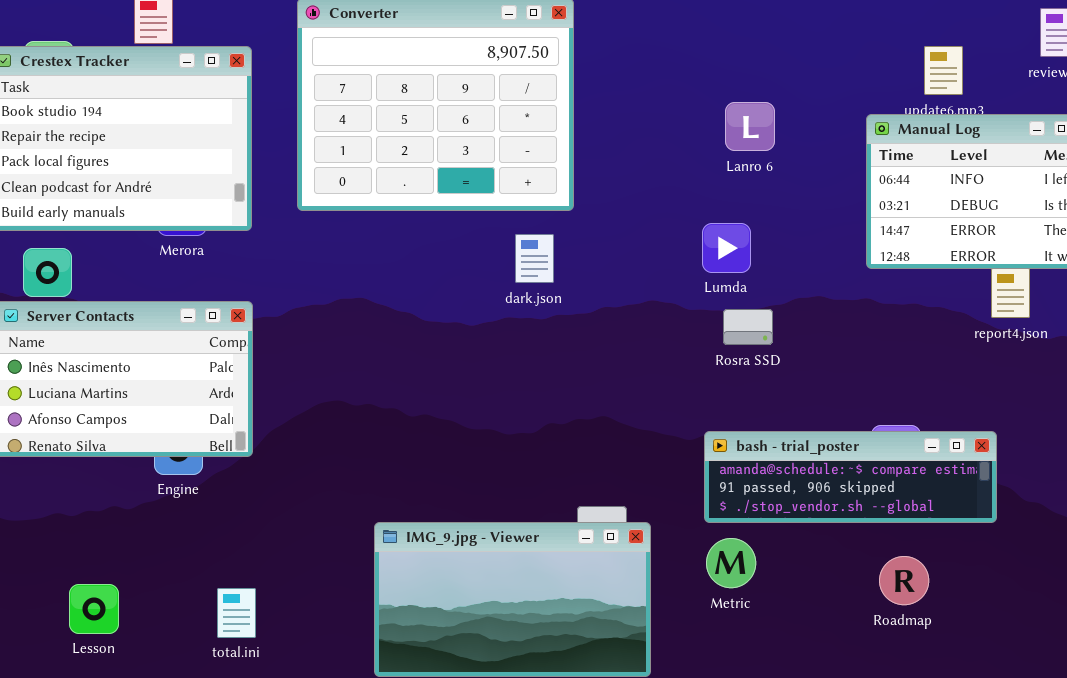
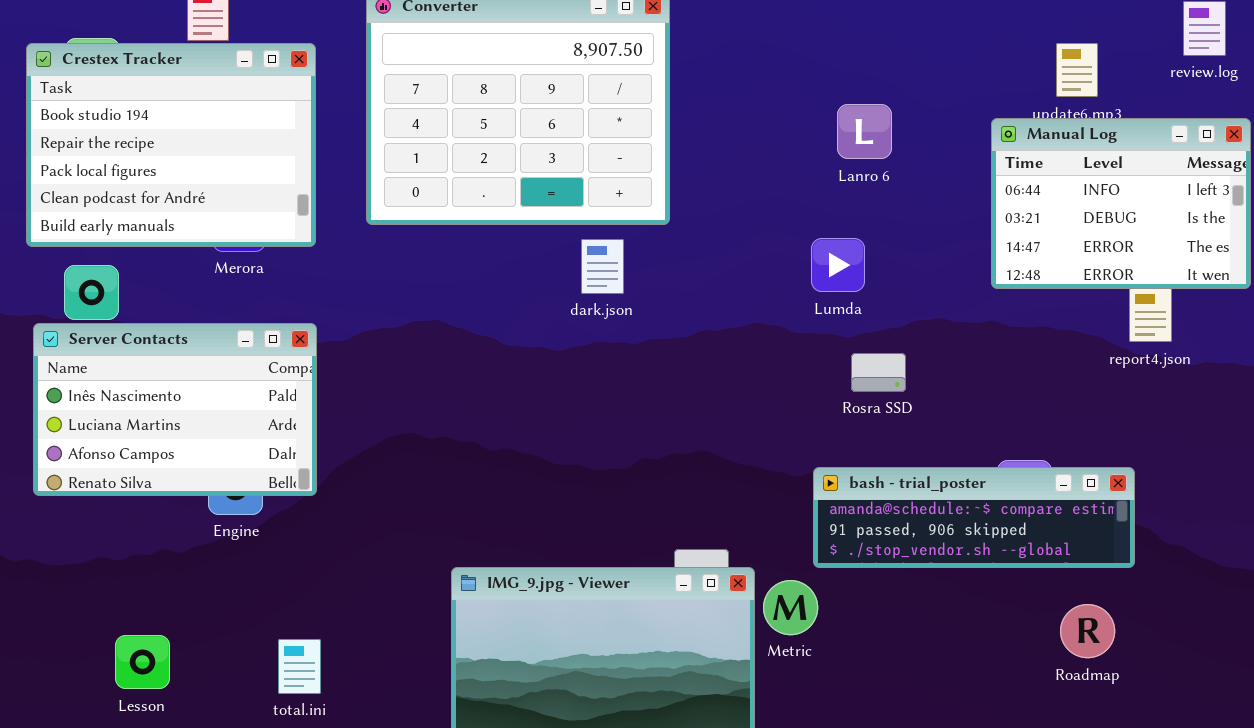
dark.json: [515,234,554,283] -> [581,239,624,294], moved
Rosra SSD: [723,309,773,345] -> [851,353,906,392], moved
Metric: [706,538,756,588] -> [763,580,818,635], moved
Roadmap: [879,556,929,605] -> [1060,604,1115,658], moved

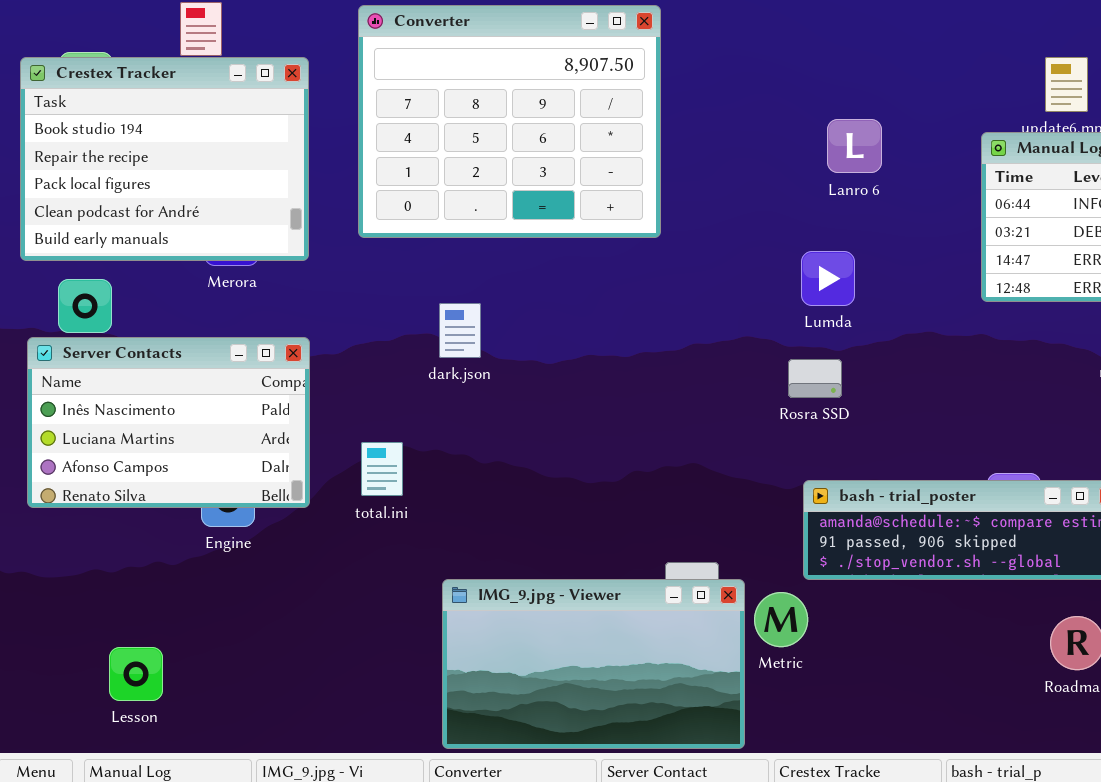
dark.json: [581,239,624,294] -> [439,303,481,358], moved
Rosra SSD: [851,353,906,392] -> [788,359,842,398], moved
total.ini: [278,639,321,694] -> [361,442,403,496], moved

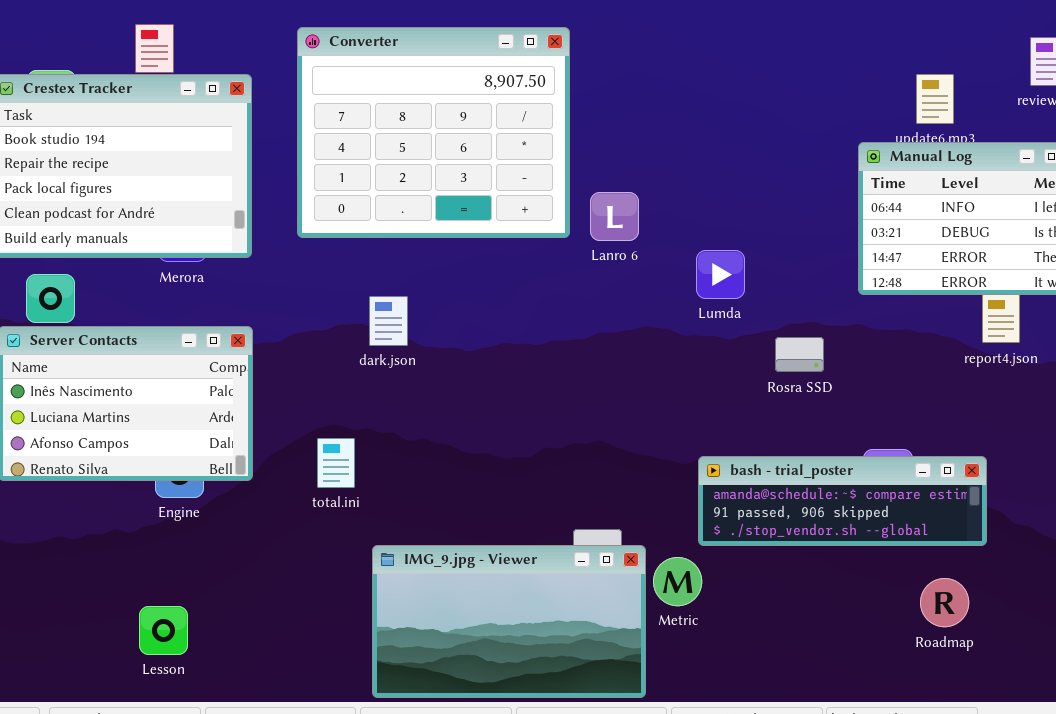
Lanro 6: [827,119,882,173] -> [590,192,639,241], moved
Rosra SSD: [788,359,842,398] -> [775,337,824,372], moved
total.ini: [361,442,403,496] -> [317,438,355,488], moved
Lesson: [109,647,163,701] -> [139,606,188,655], moved

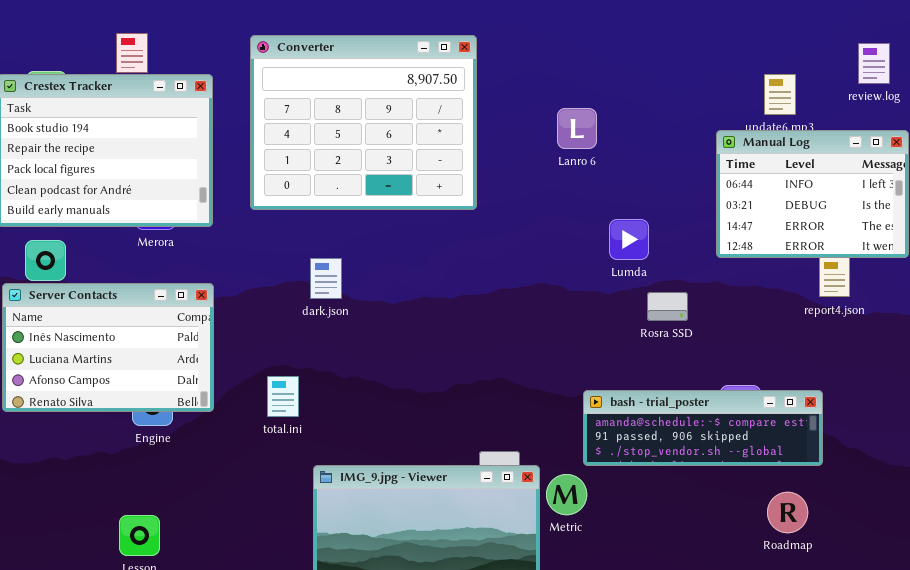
Lanro 6: [590,192,639,241] -> [557,108,597,149], moved
Lumda: [696,250,745,299] -> [609,219,649,260], moved

